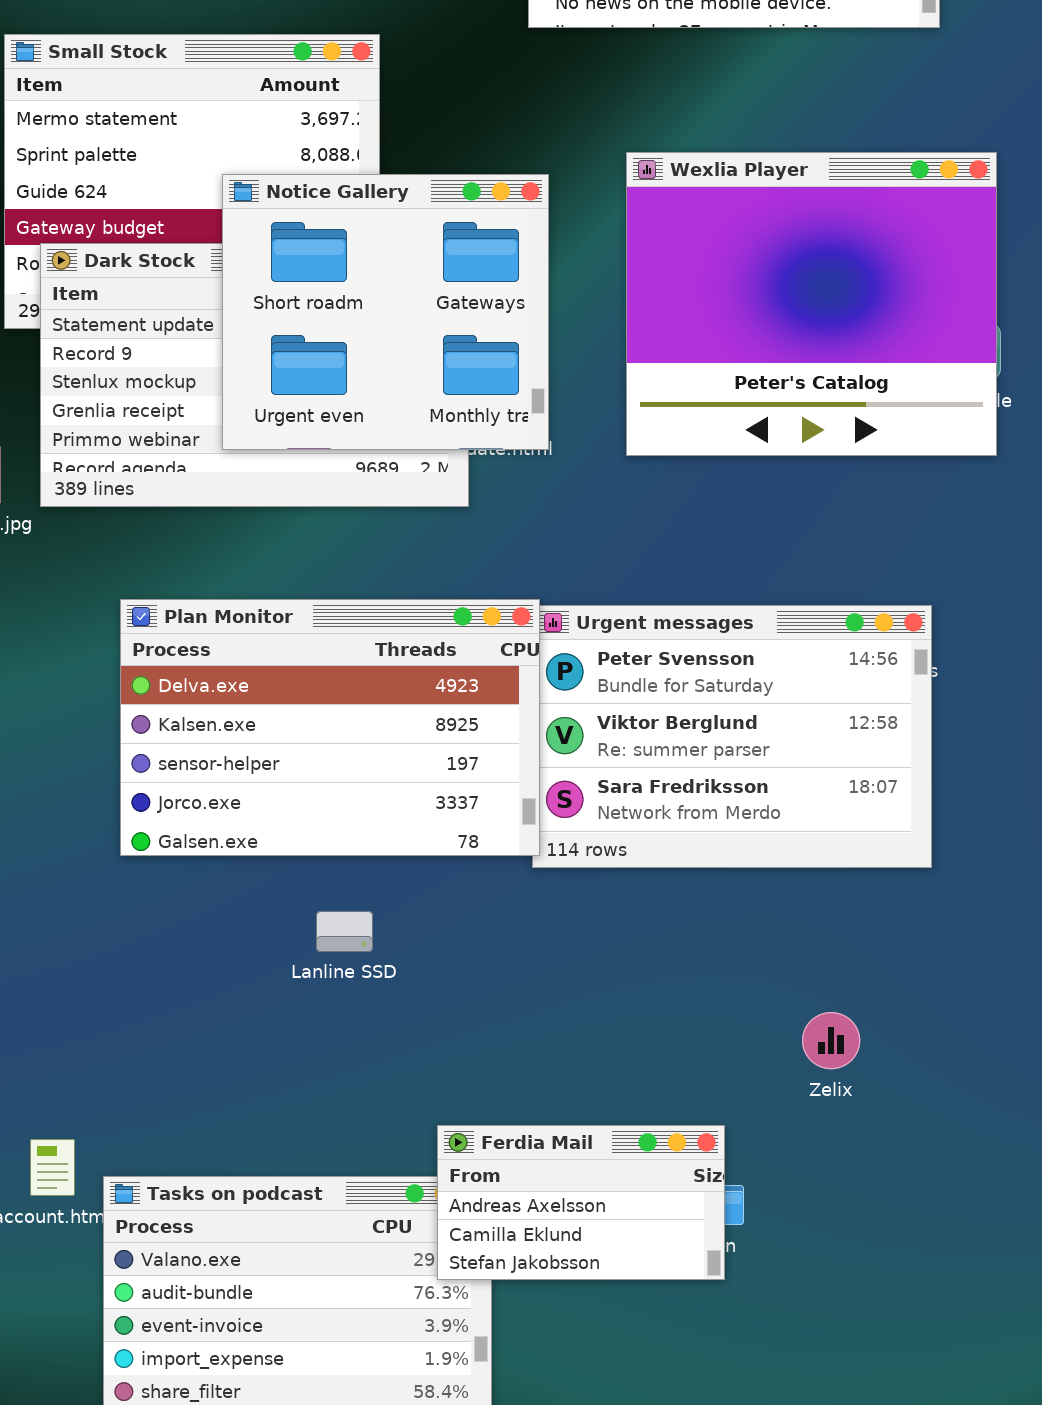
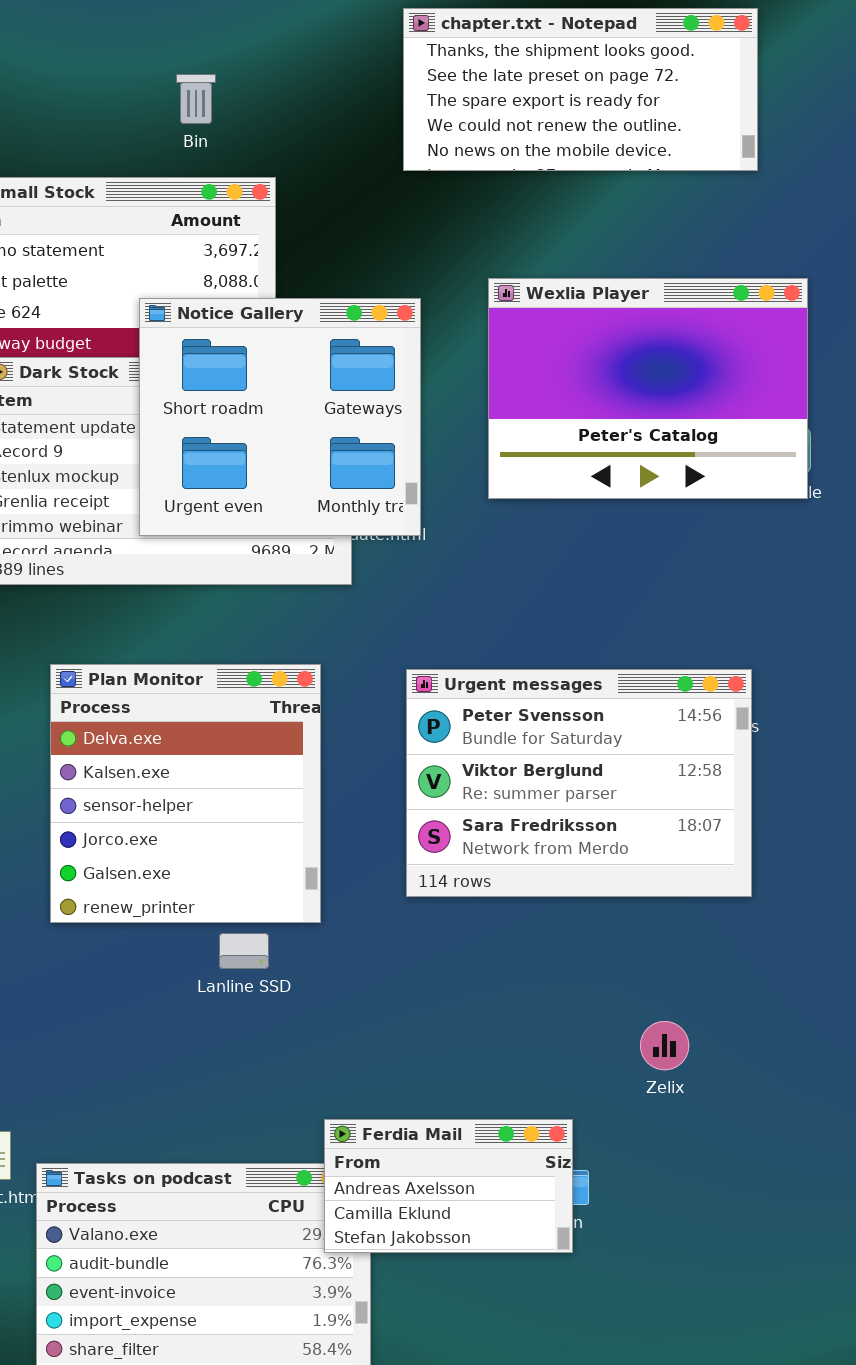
Wexlia Player: [626,152,997,456] -> [488,278,808,499], resized
Plan Monitor: [120,599,540,856] -> [50,664,321,923], resized

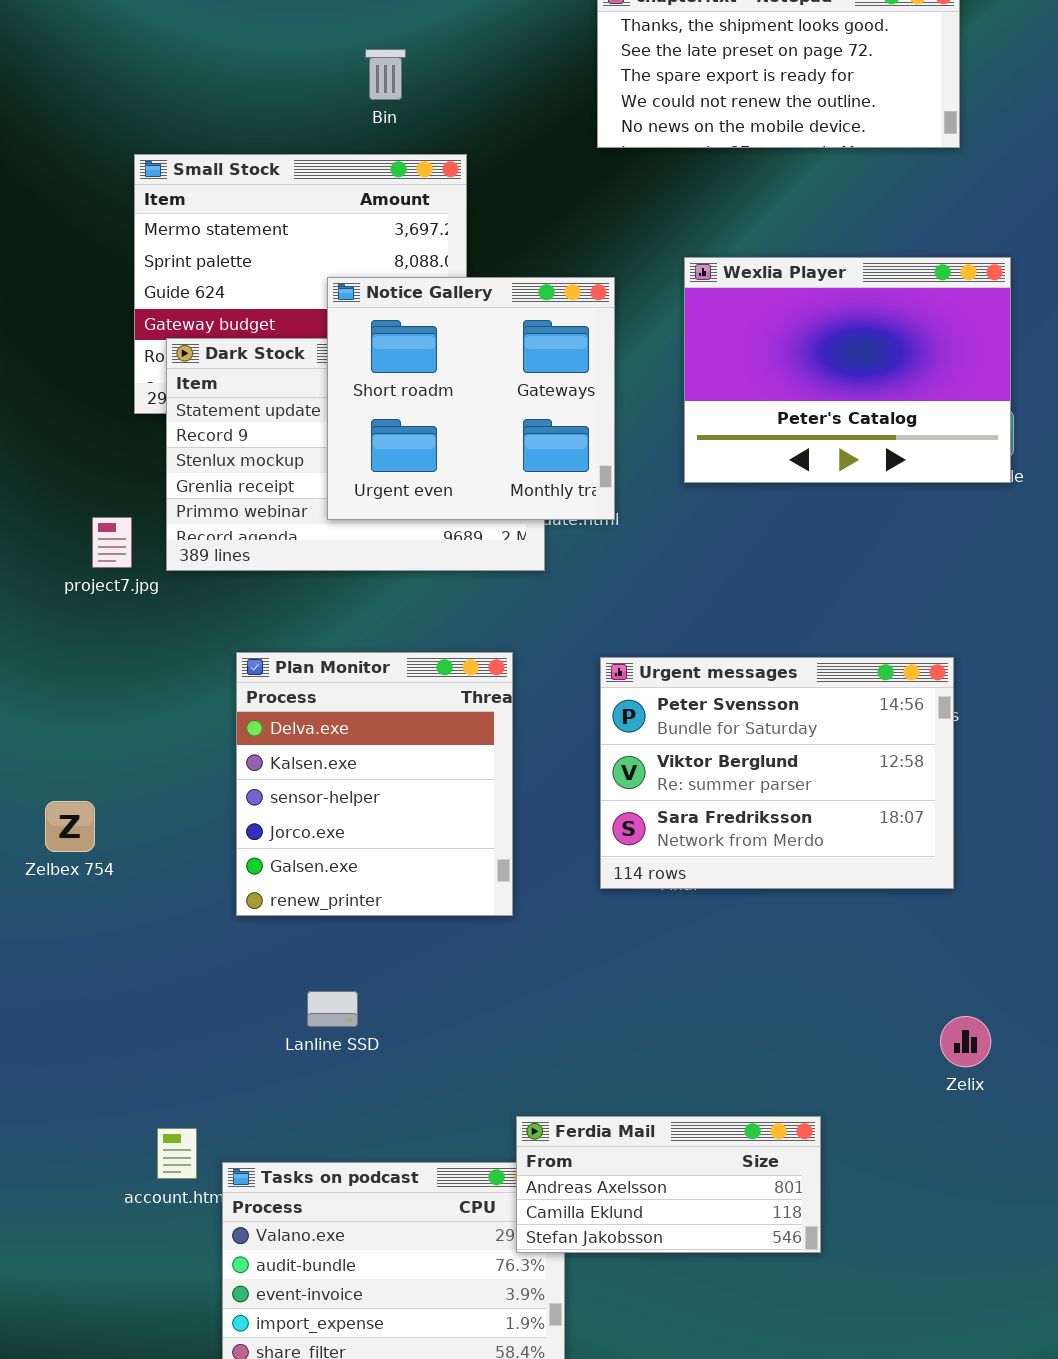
Lanline SSD: [219,933,269,969] -> [307,991,358,1027], moved
Zelix: [640,1021,689,1070] -> [940,1016,991,1067], moved
Ferdia Mail: [324,1119,573,1253] -> [516,1116,821,1253], resized

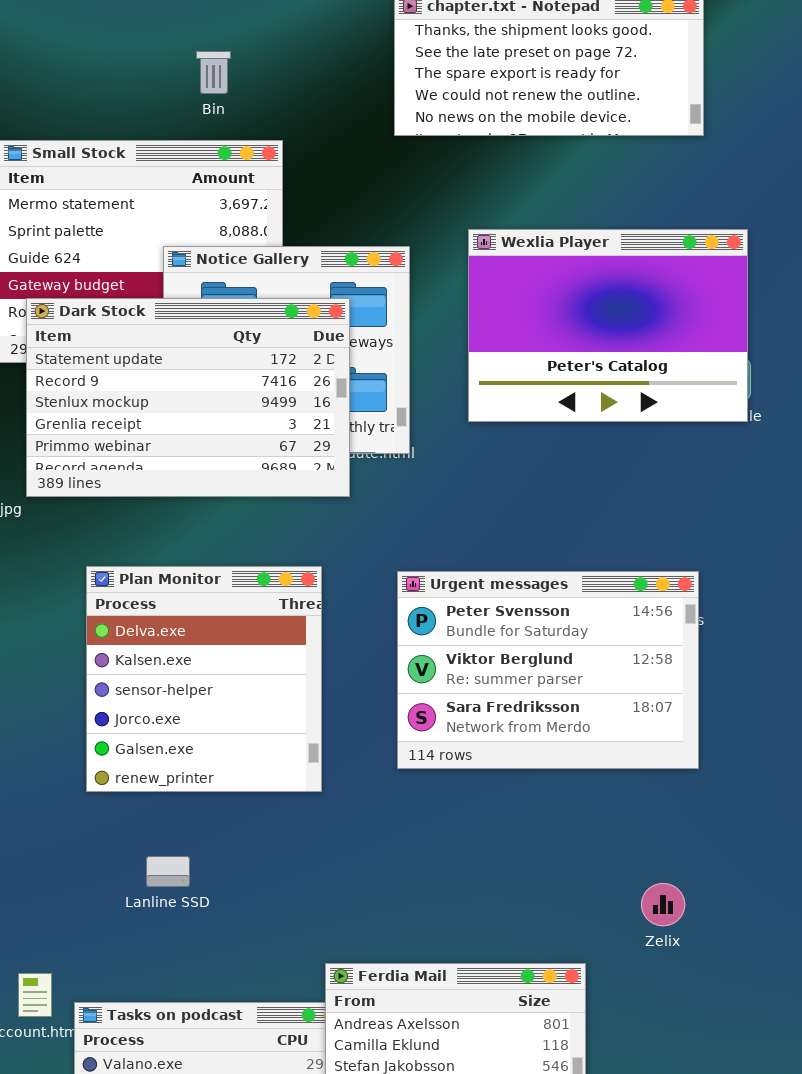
Dark Stock: [166,338,545,571] -> [26,298,350,497], raised
Zelix: [940,1016,991,1067] -> [641,883,685,926], moved

